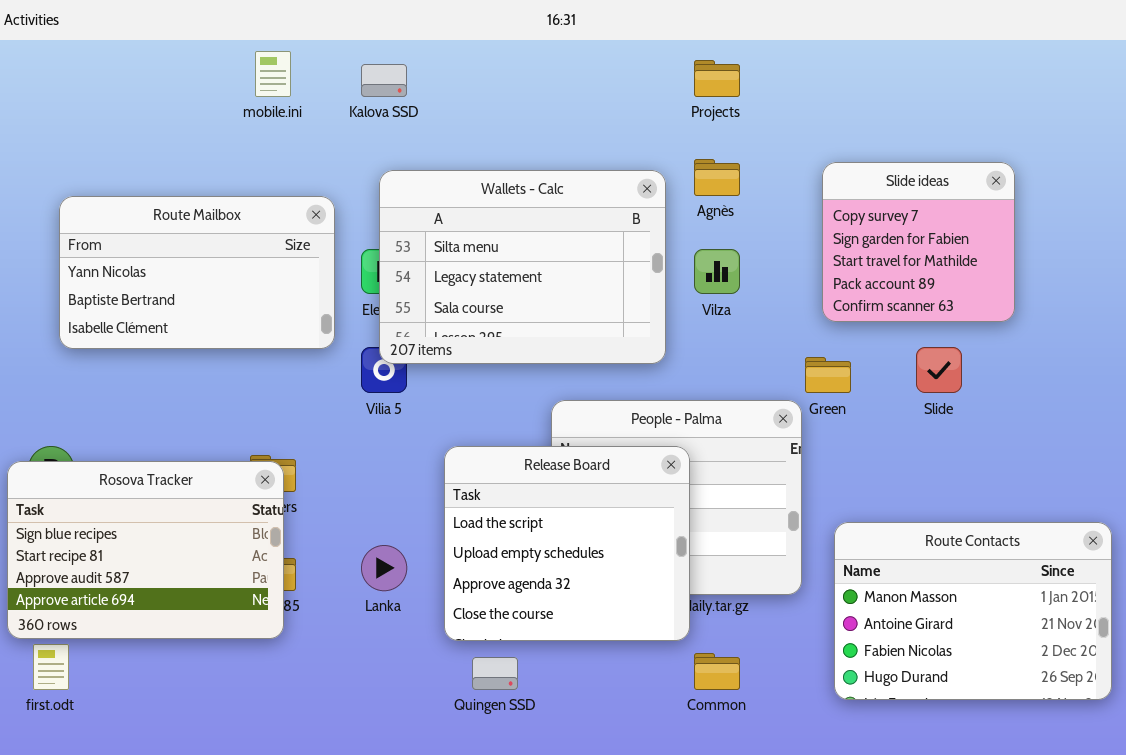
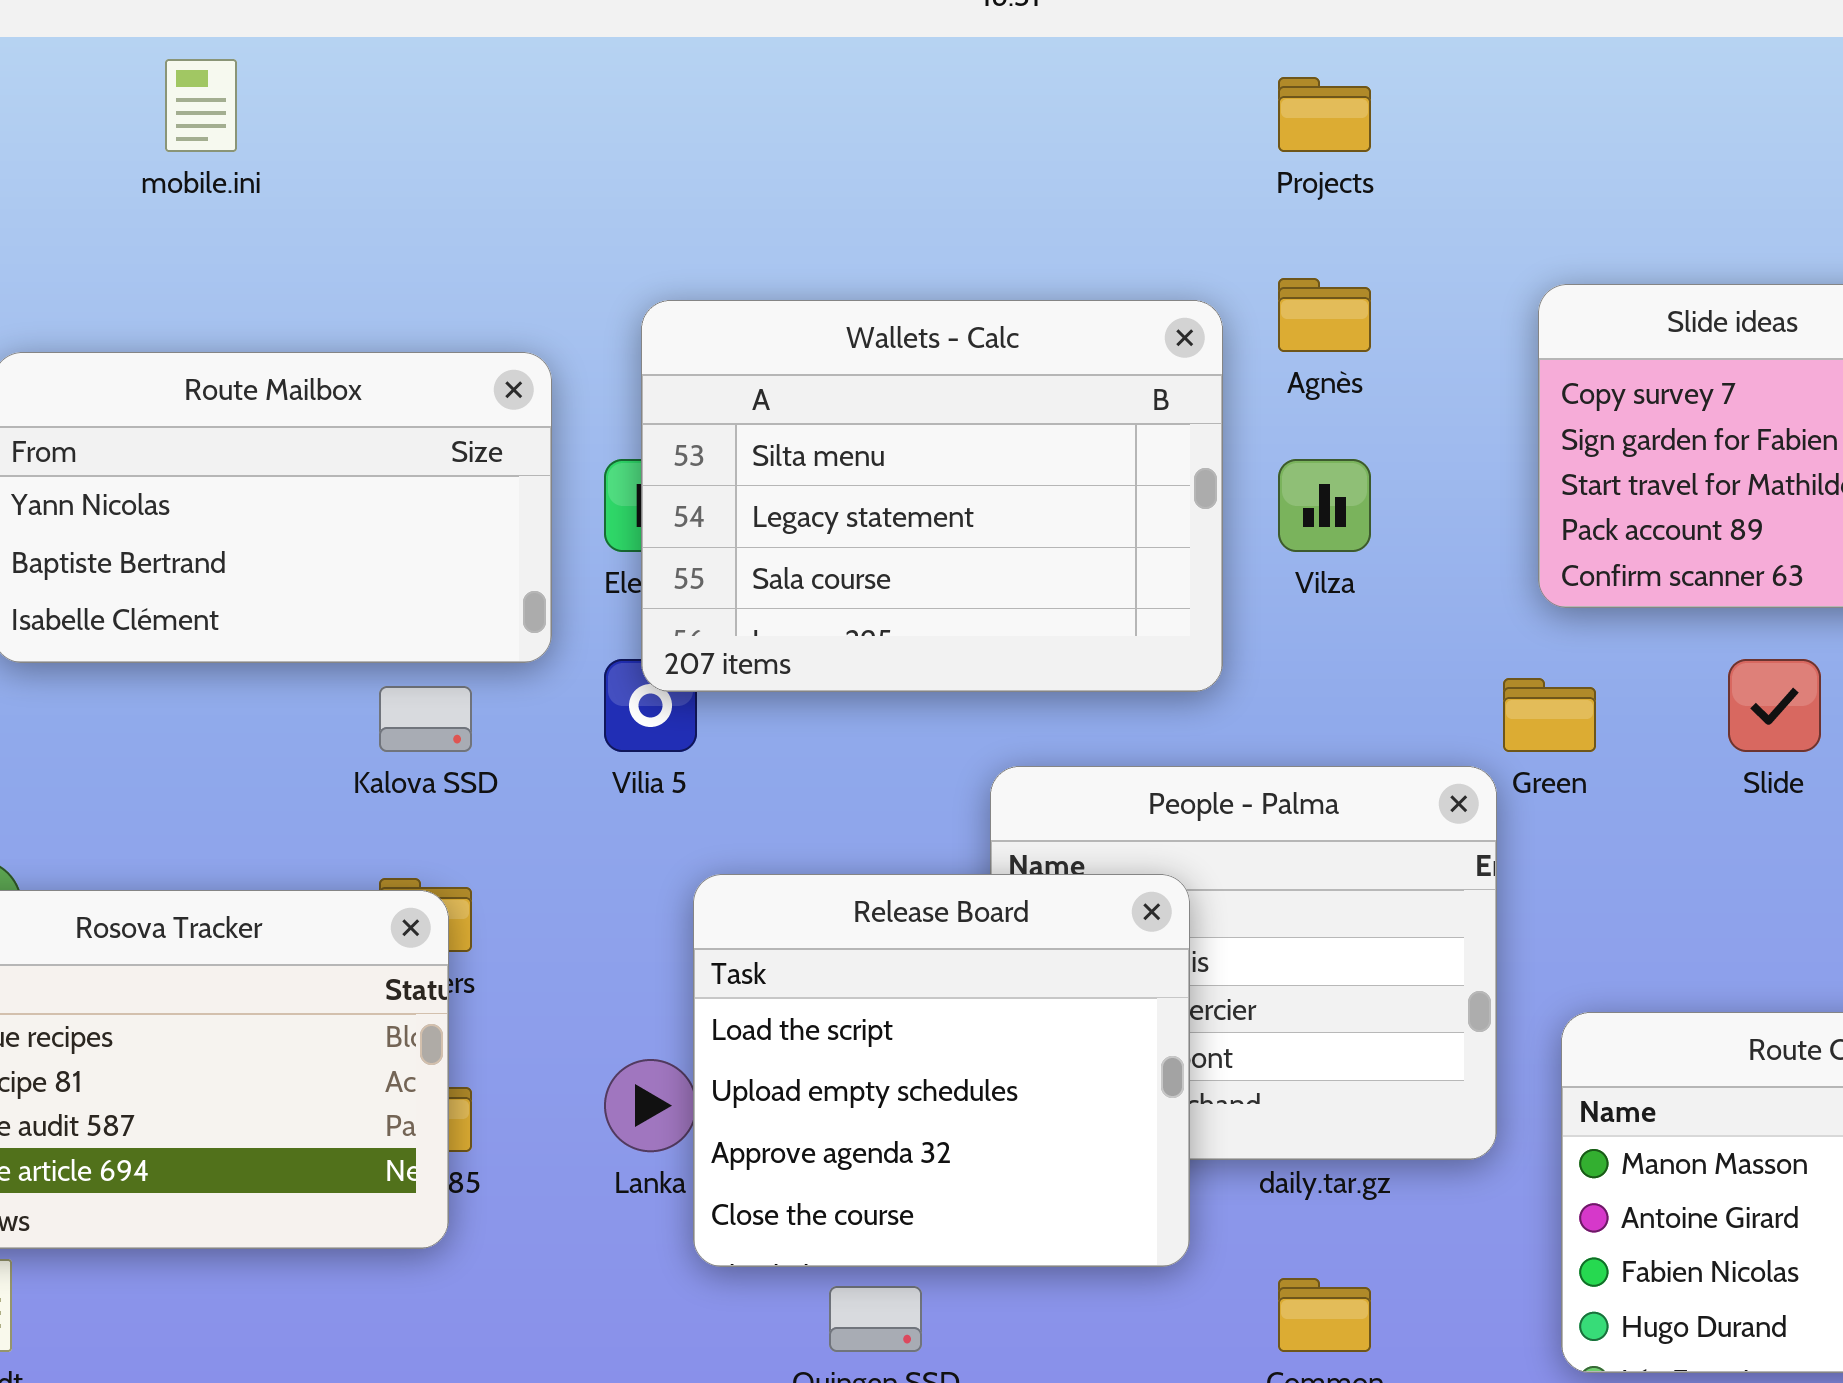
mobile.ini: [255,51,291,97] -> [165,59,237,152], moved
Kalova SSD: [361,64,407,97] -> [379,686,472,752], moved
Release Board: [444,446,690,641] -> [693,874,1190,1267], moved

